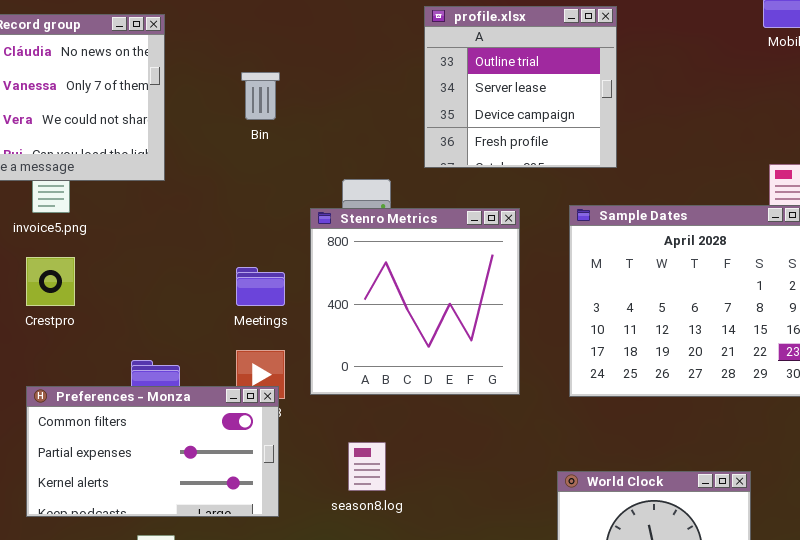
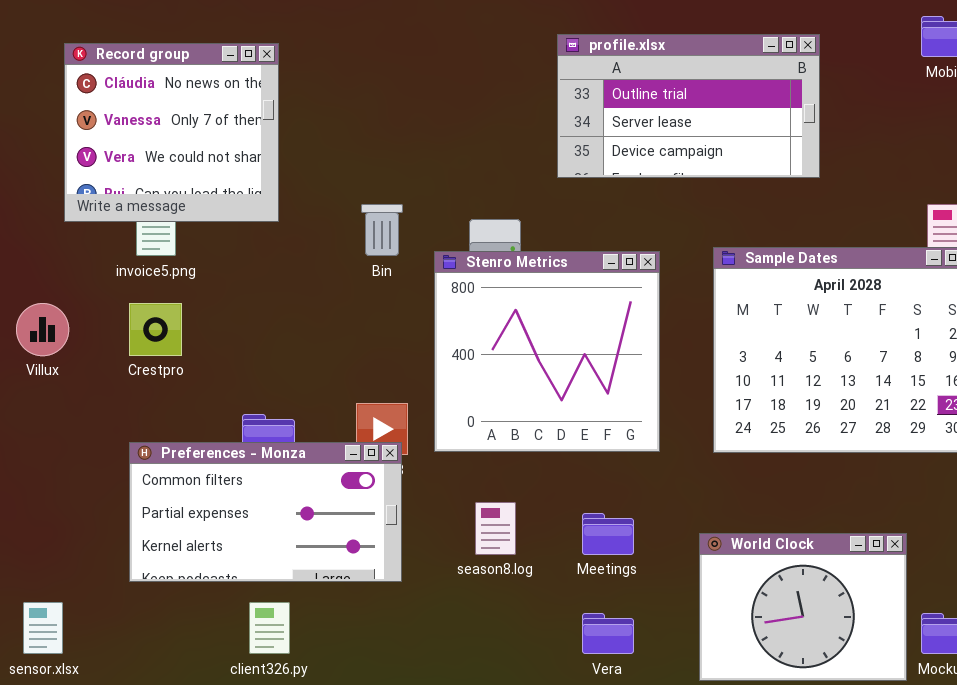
profile.xlsx: [424,6,617,168] -> [557,34,820,178], resized
Bin: [241,72,280,120] -> [361,204,403,256], moved
Meetings: [236,267,285,306] -> [582,513,634,555], moved

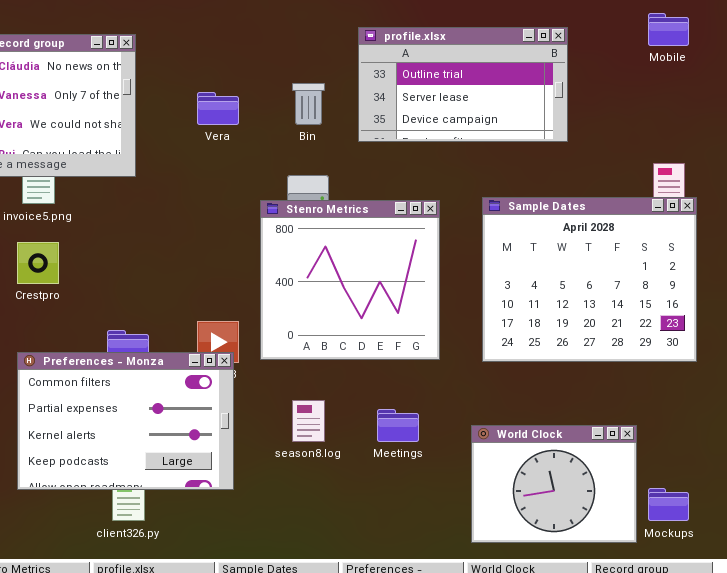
Bin: [361,204,403,256] -> [292,83,325,125], moved
Preferences - Monza: [129,442,402,582] -> [17,352,234,490], resized
Vera: [582,613,634,654] -> [197,92,239,125], moved

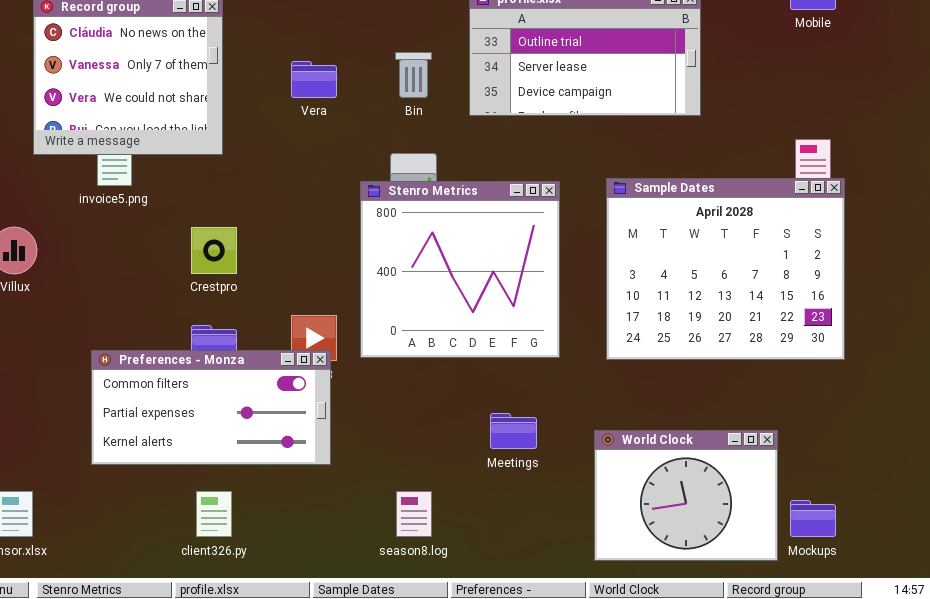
Crestpro: [17,242,59,284] -> [191,227,237,274], moved
Preferences - Monza: [17,352,234,490] -> [91,350,331,465], resized
season8.log: [292,400,325,442] -> [396,491,432,537], moved

